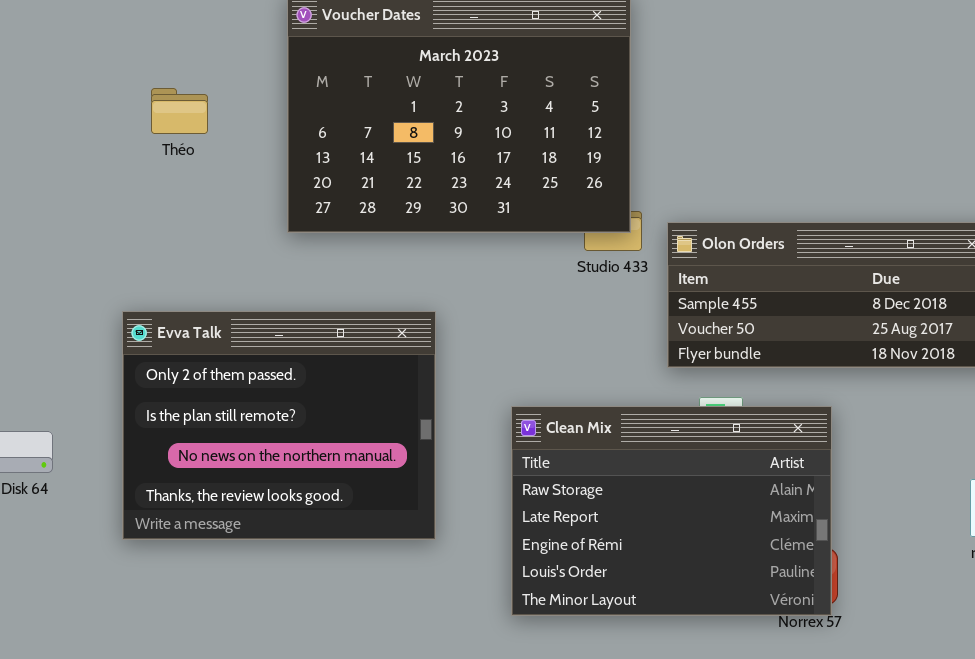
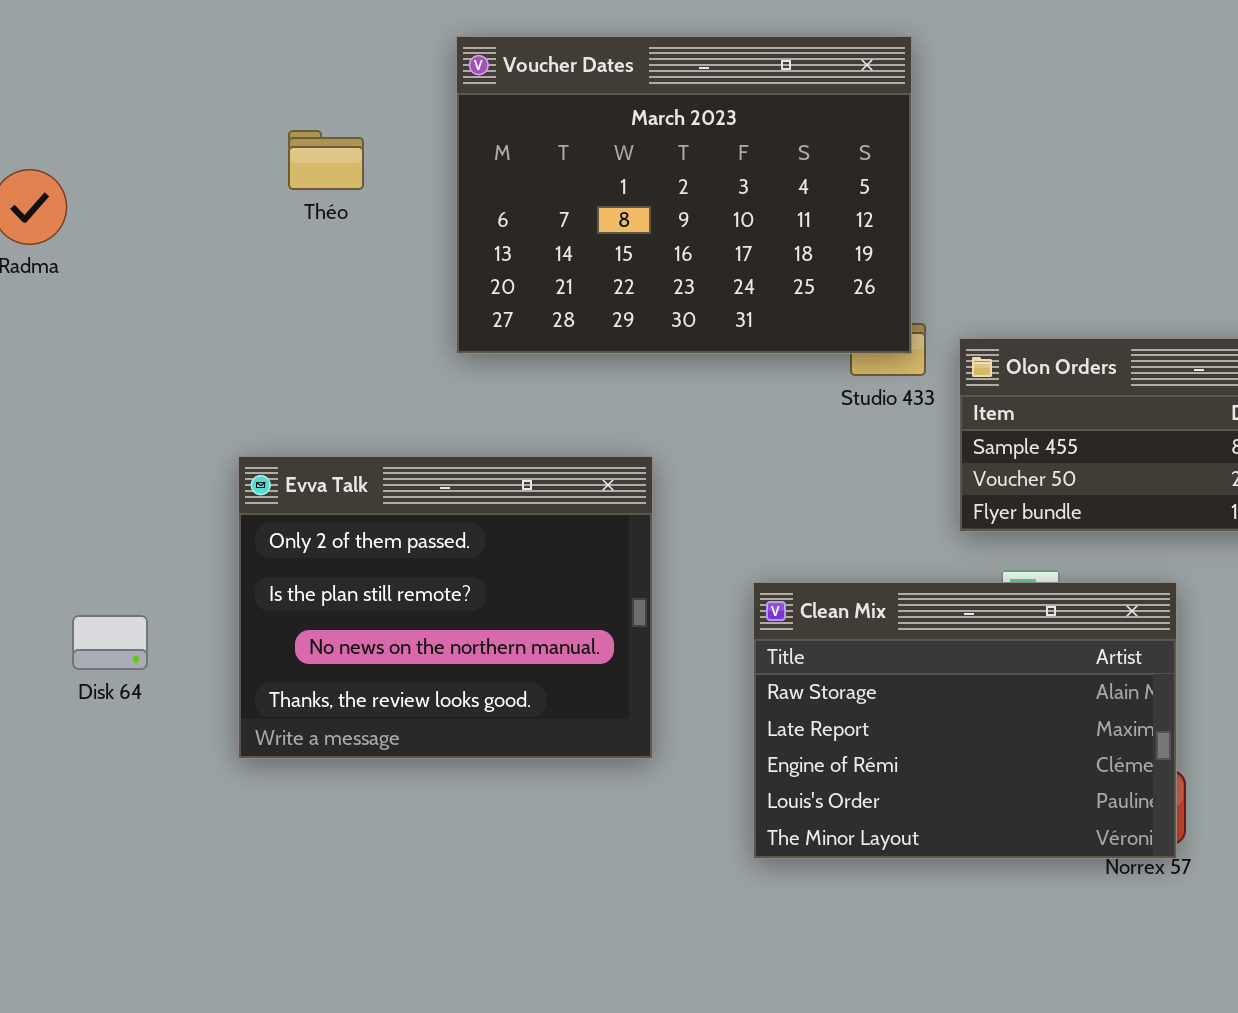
Théo: [151,88,208,134] -> [288,130,364,190], moved

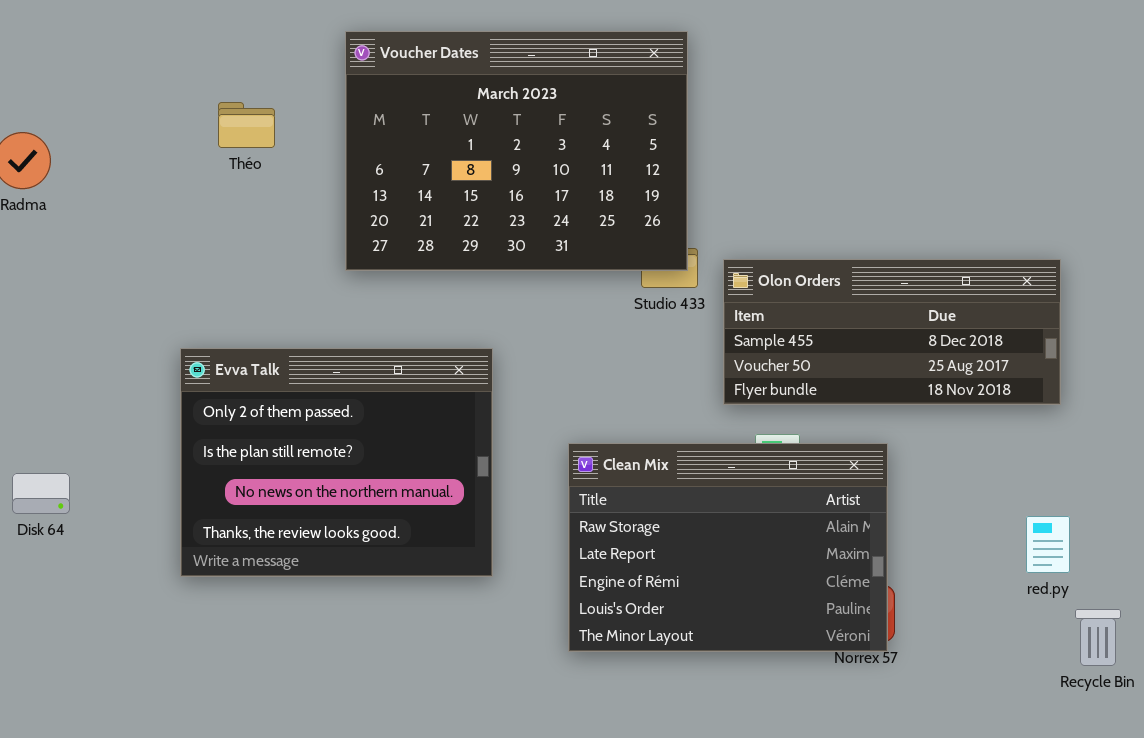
Disk 64: [72,615,148,670] -> [12,473,70,514], moved

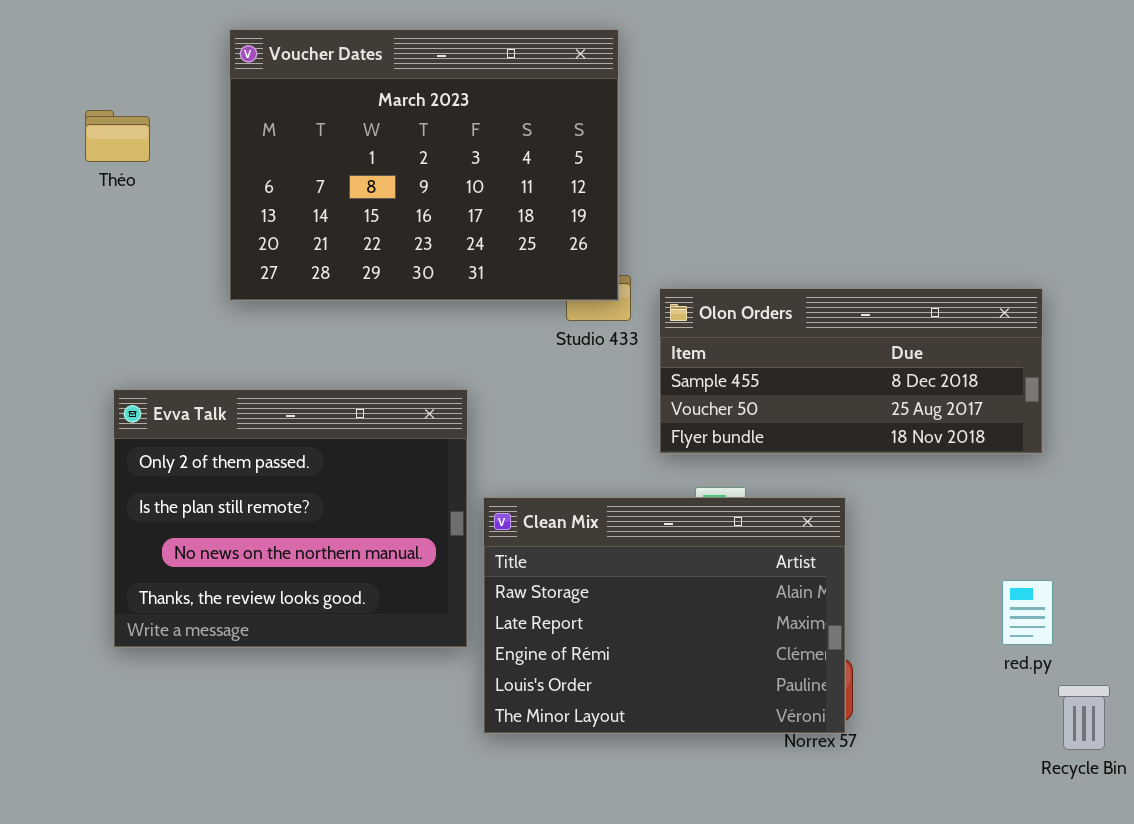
Evva Talk: [180,348,493,577] -> [113,389,468,648], moved

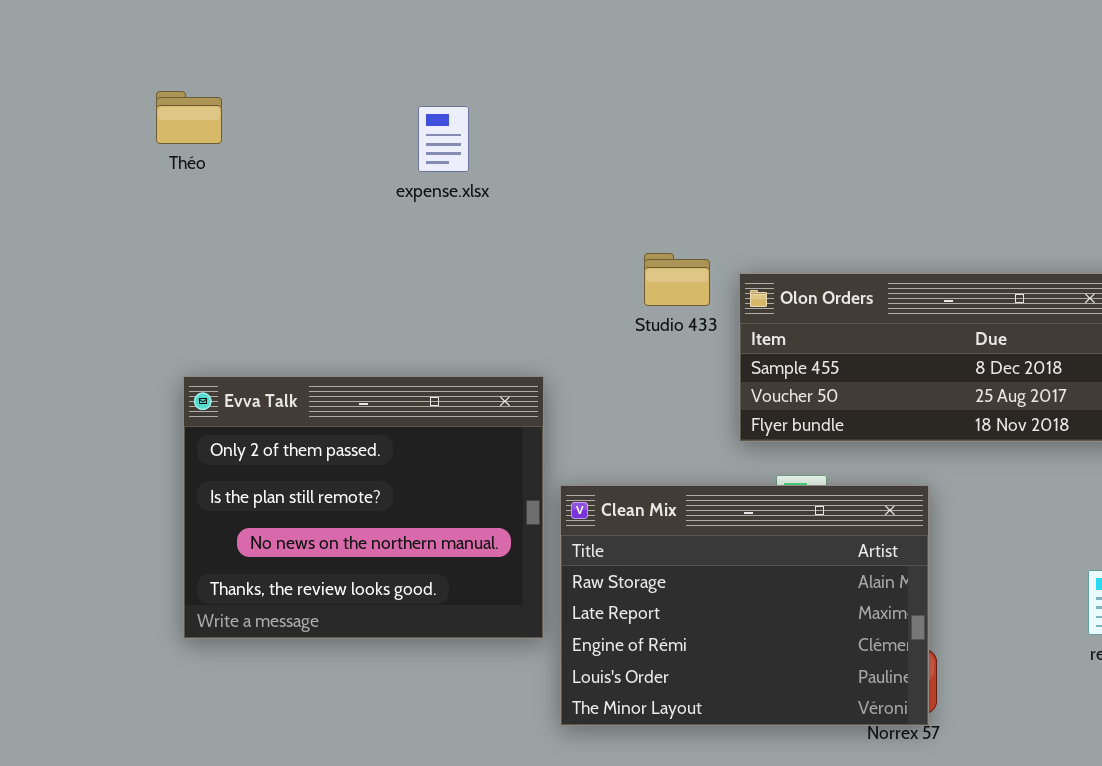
Voucher Dates: [229,29,619,301] -> none, closed

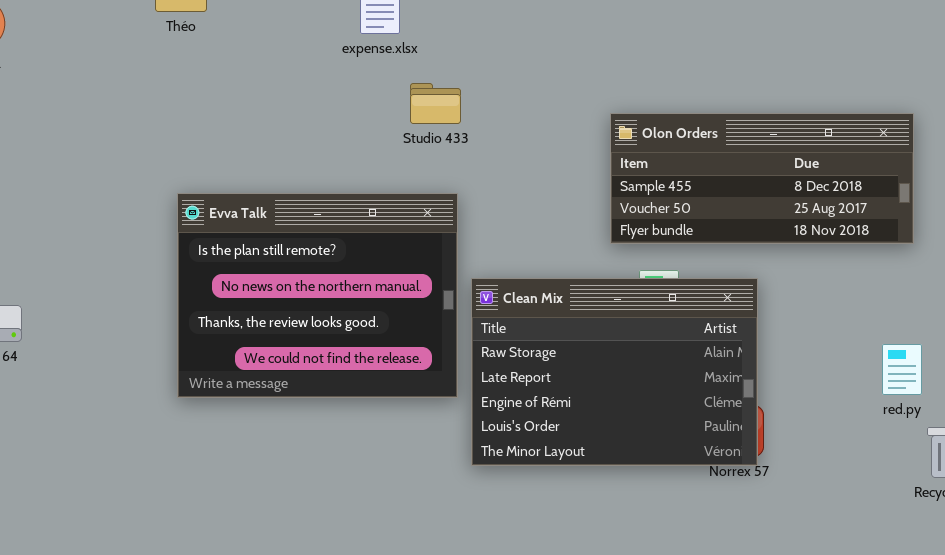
Studio 433: [644,253,710,306] -> [410,83,461,124], moved
Evva Talk: [183,376,544,639] -> [177,193,458,398], scrolled down 1 row

